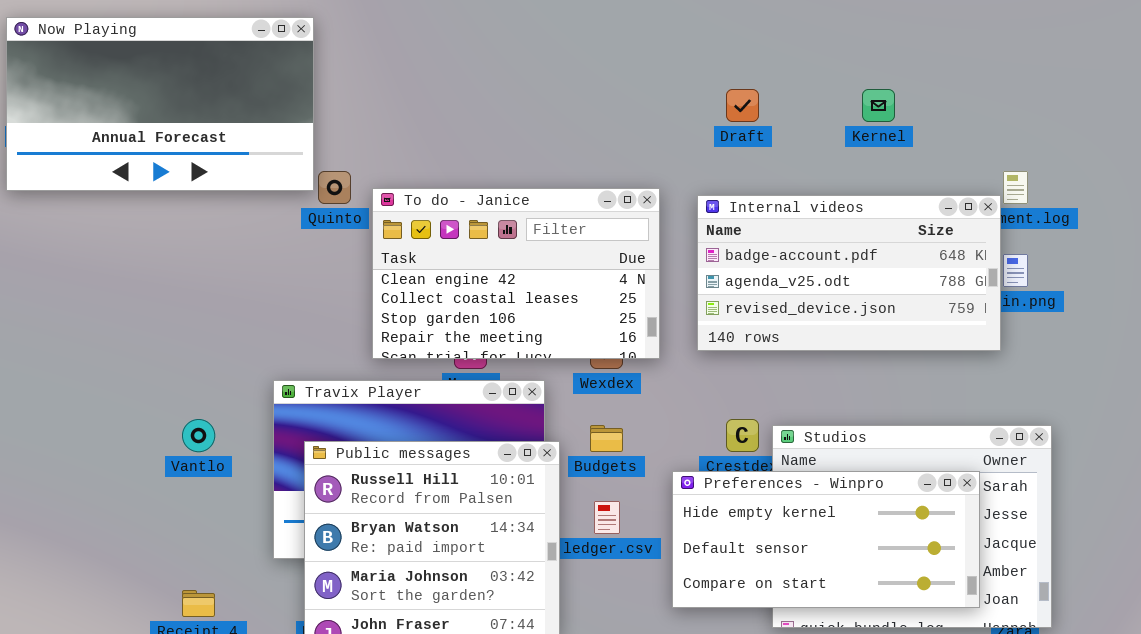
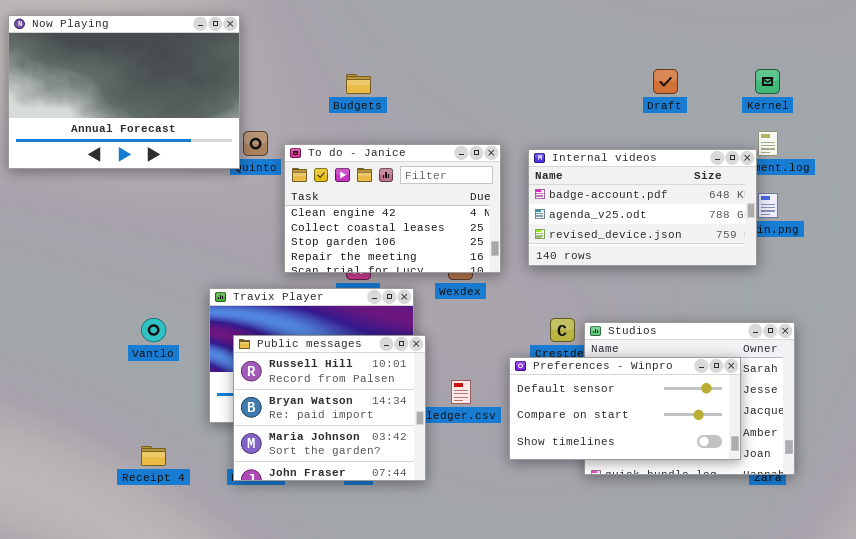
Now Playing: [6,17,314,191] -> [8,15,240,169], resized
Draft: [726,89,759,122] -> [653,69,678,94], moved
Kernel: [862,89,895,122] -> [755,69,780,94], moved
Budgets: [590,425,623,452] -> [346,74,371,94], moved
Preferences - Winpro: [672,471,980,608] -> [509,357,741,460], scrolled down 1 row

